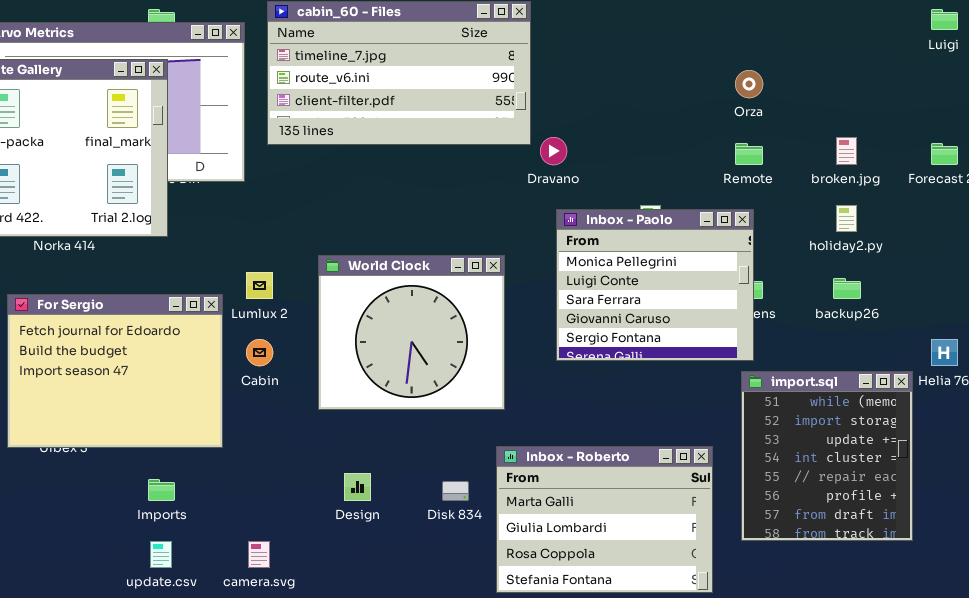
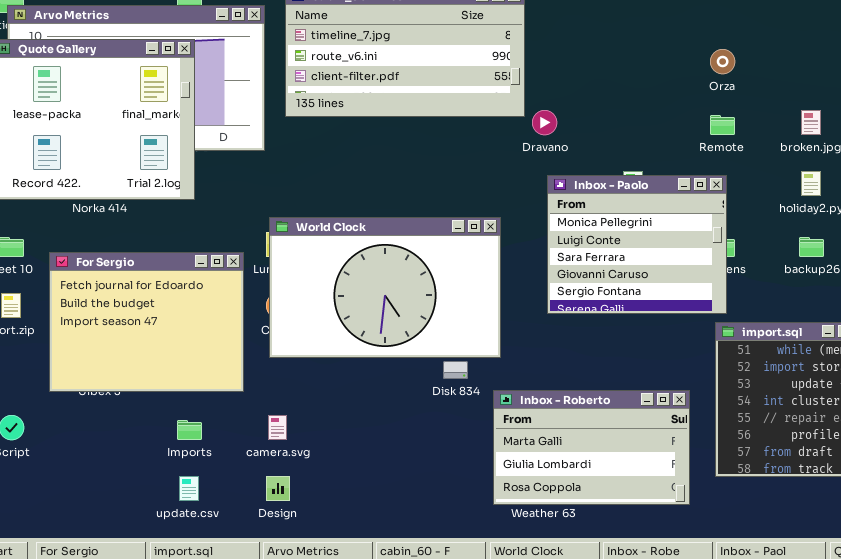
World Clock: [318,255,505,410] -> [269,217,501,358], resized
Inbox - Roberto: [496,446,713,593] -> [493,390,690,505], resized
Design: [344,473,371,501] -> [266,476,290,501], moved
Disk 834: [442,481,469,501] -> [443,361,468,379], moved
camera.svg: [248,541,270,568] -> [268,415,287,440], moved

